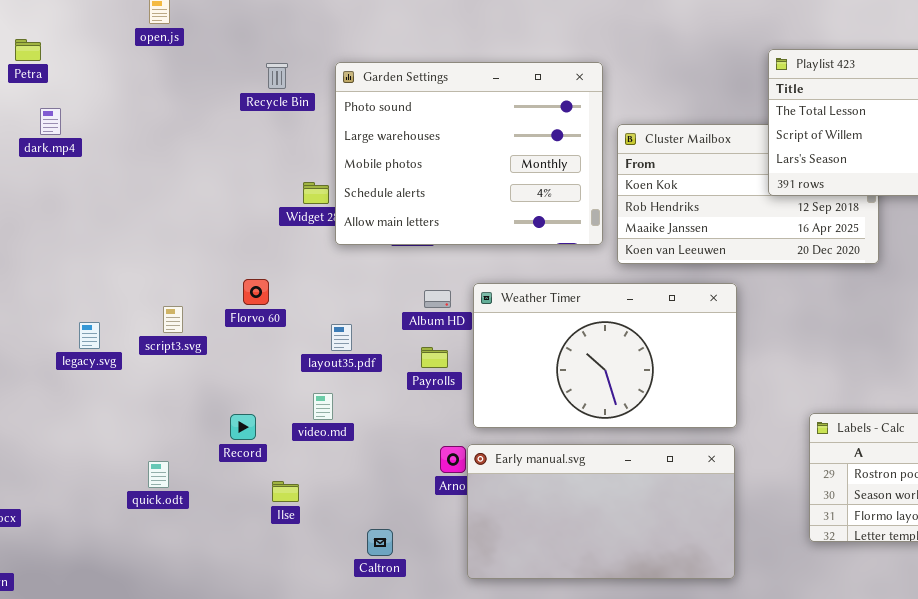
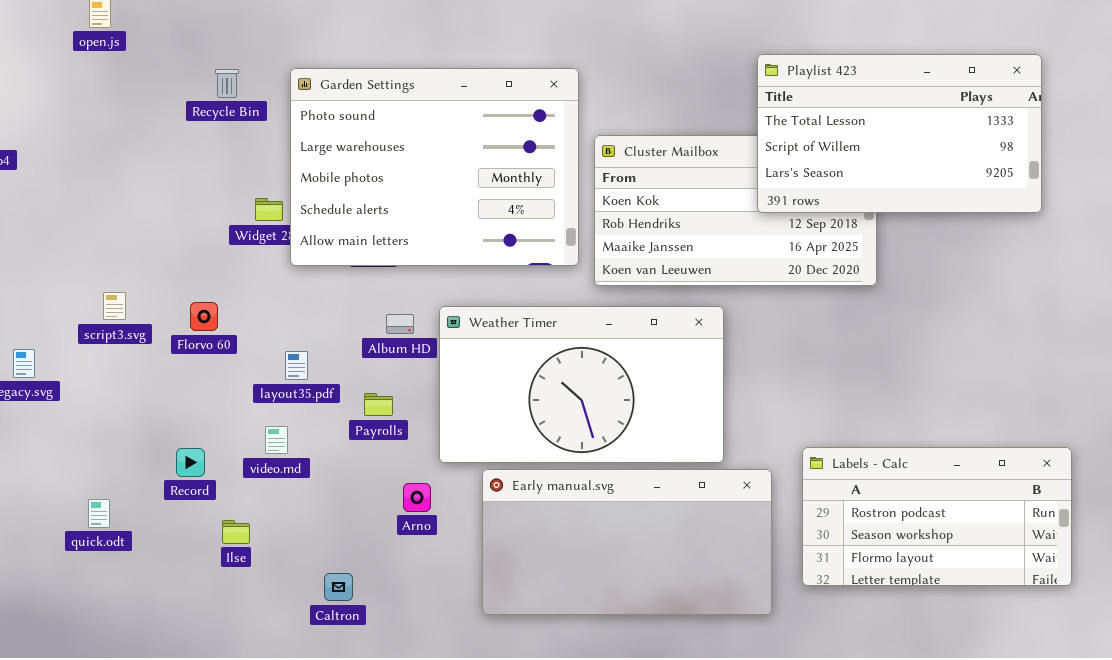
script3.svg: [163,306,183,333] -> [103,292,126,320], moved
Payrolls: [421,347,448,368] -> [364,393,393,416], moved
Early manual.svg: [467,444,735,579] -> [482,469,772,615], moved

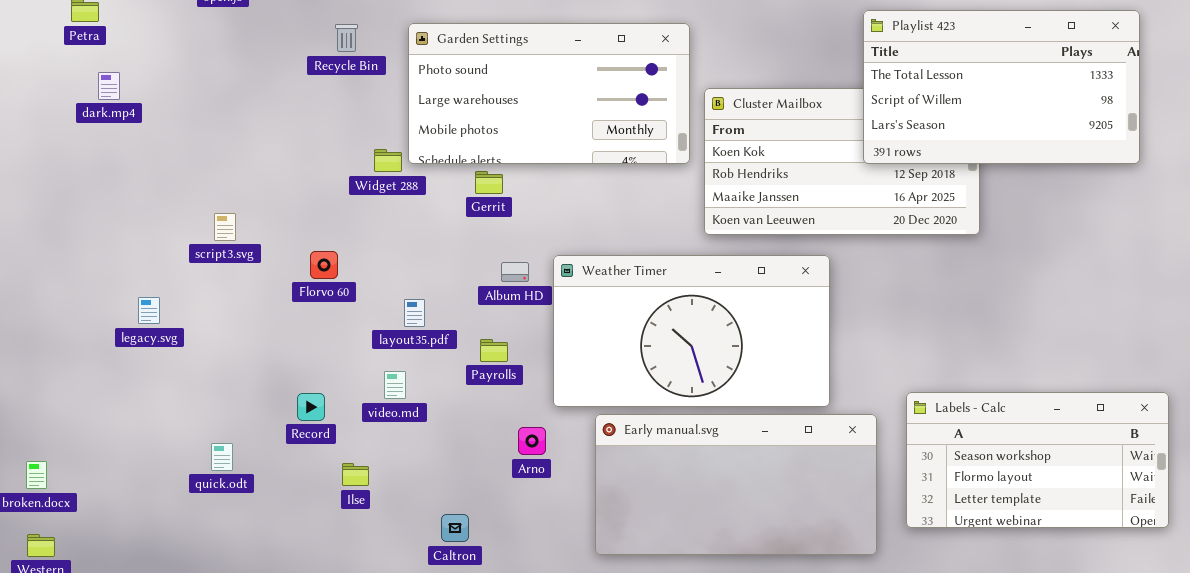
Garden Settings: [290,68,579,266] -> [408,23,690,164], resized
script3.svg: [103,292,126,320] -> [214,213,236,241], moved
Labels - Calc: [802,447,1072,586] -> [906,392,1169,528], scrolled down 1 row

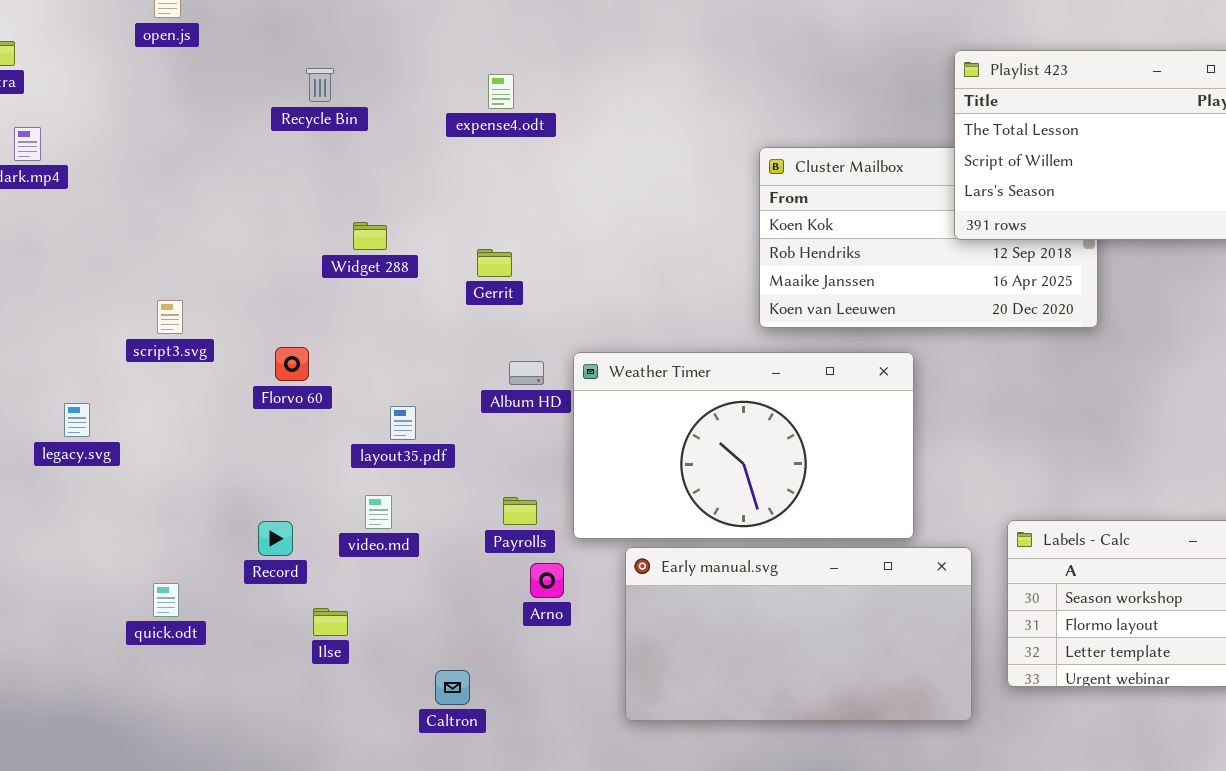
Garden Settings: [408,23,690,164] -> none, closed
Payrolls: [480,339,508,362] -> [503,497,537,525], moved

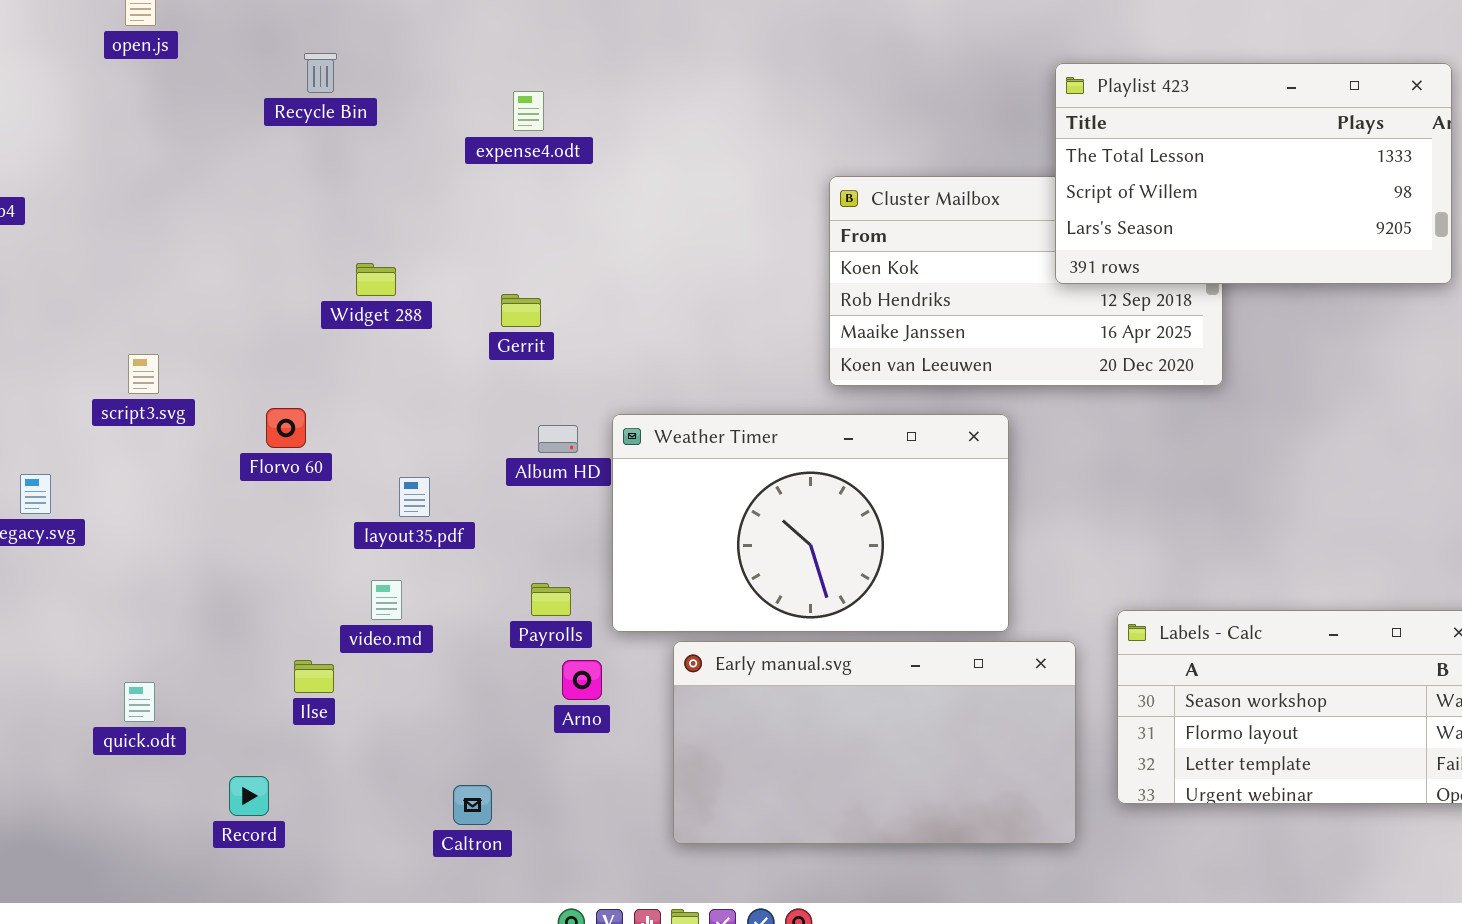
Recycle Bin: [306,68,334,102] -> [304,53,337,93], moved
Record: [258,521,293,556] -> [229,776,269,816], moved
Ilse: [313,608,348,636] -> [294,660,334,693], moved

